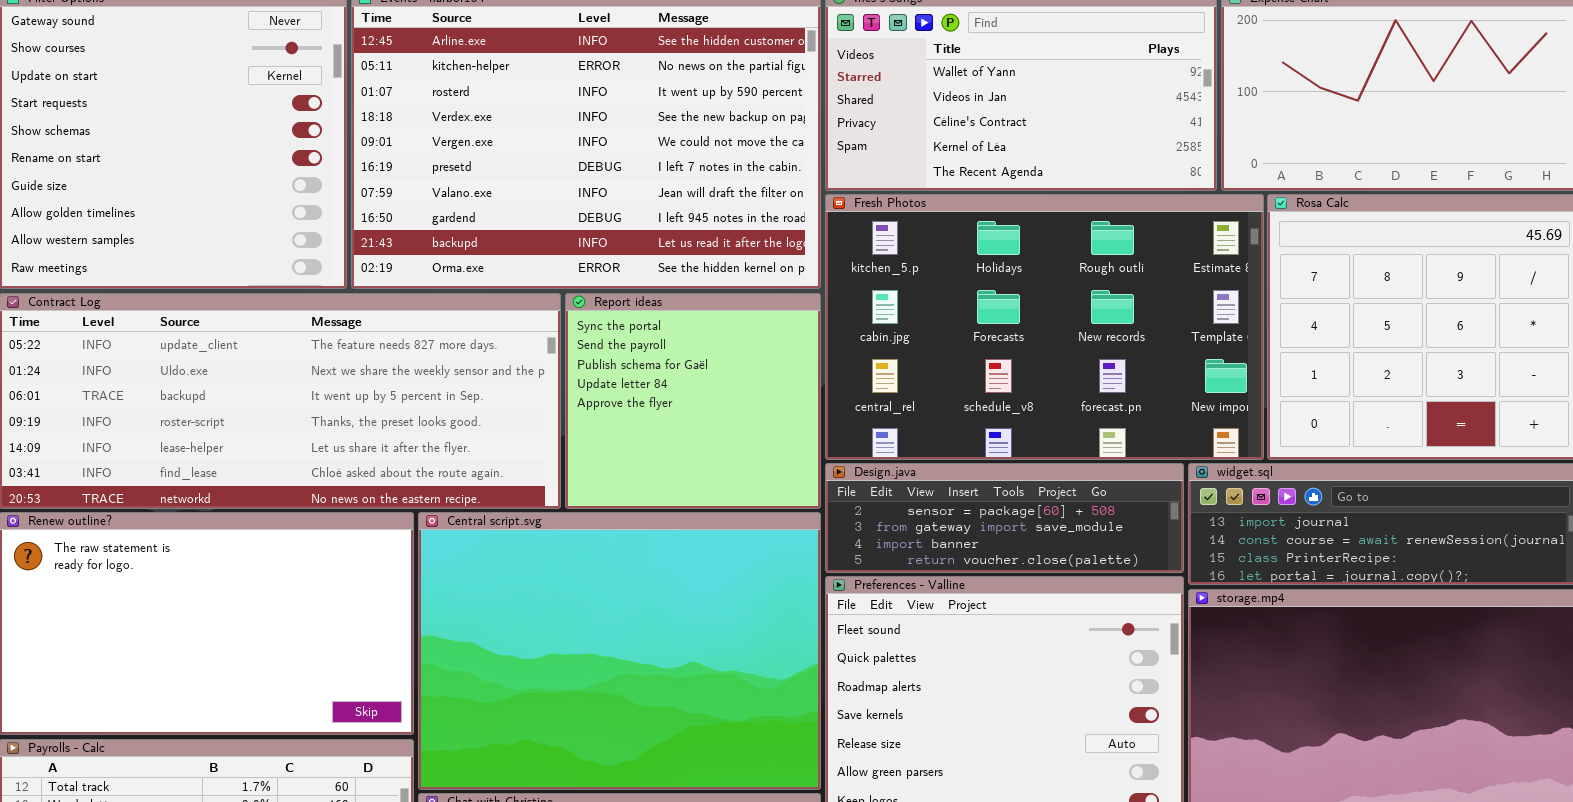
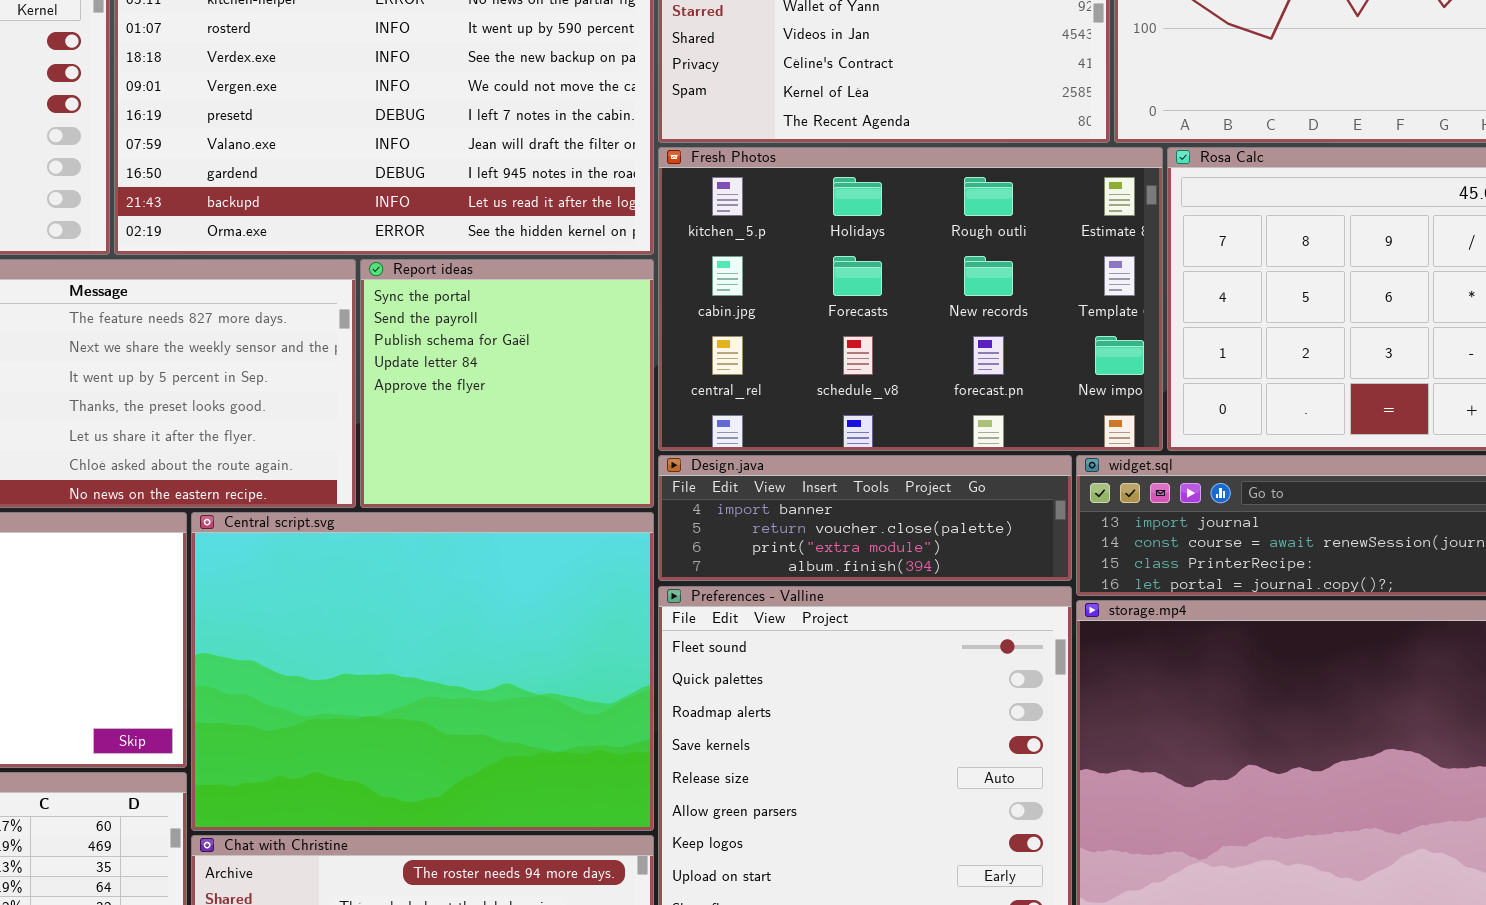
Design.java: [825,463,1184,573] -> [658,455,1072,581], scrolled down 2 rows

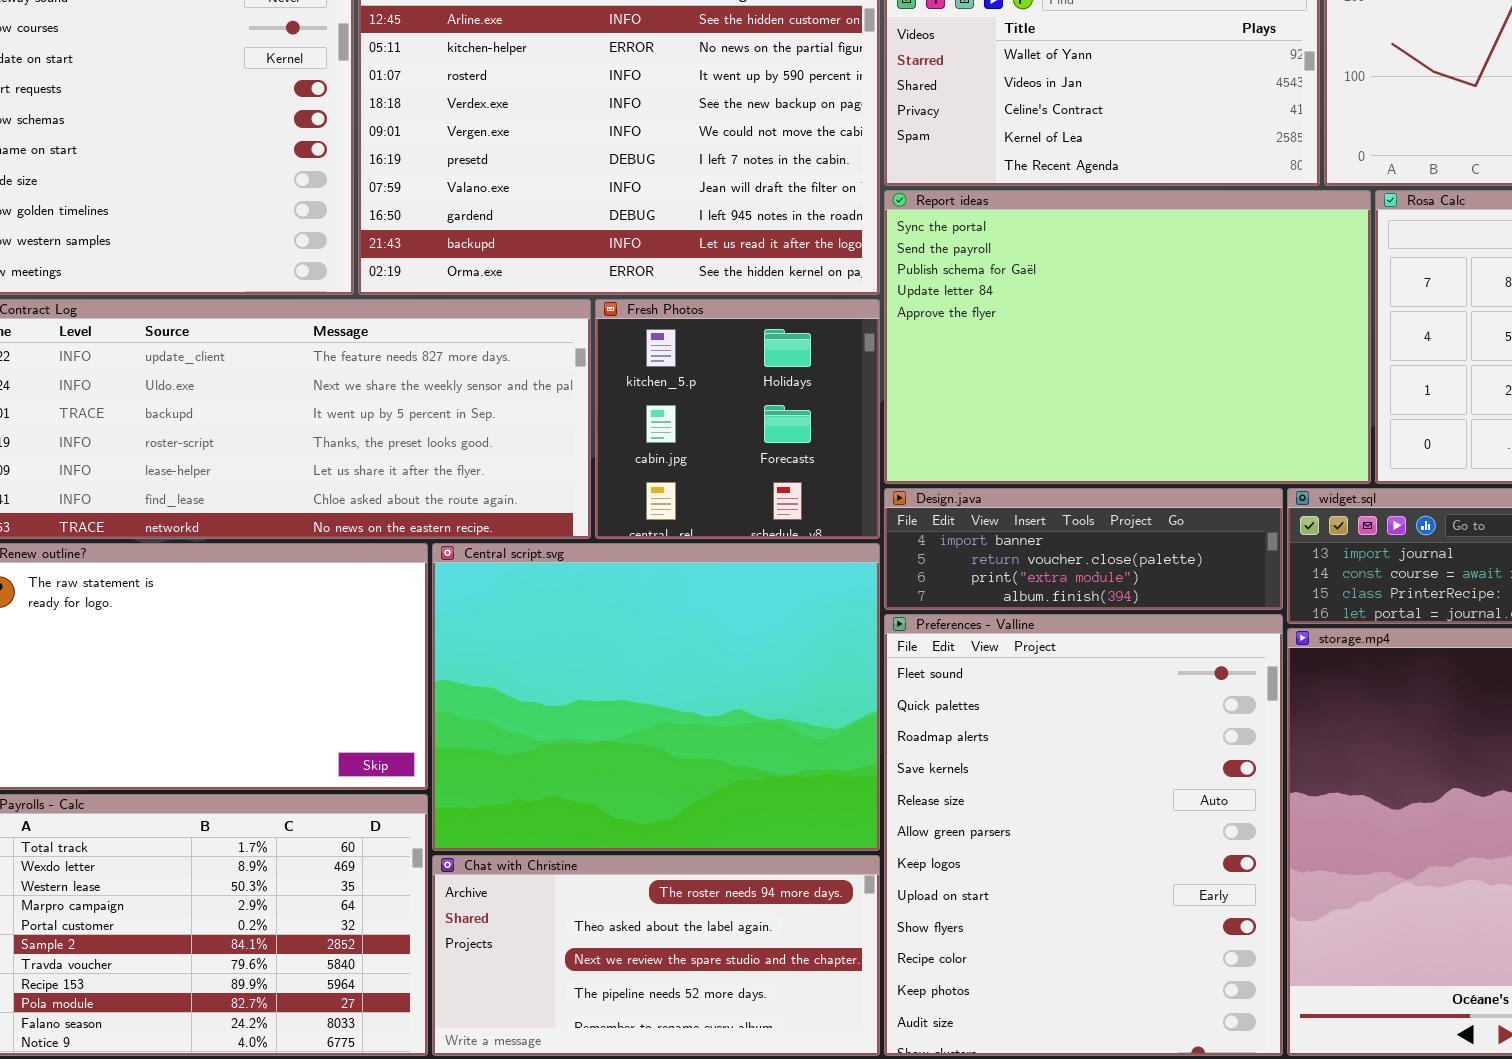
Fresh Photos: [658,147,1163,451] -> [595,299,880,539], moved, resized
Report ideas: [360,259,654,508] -> [884,190,1371,484], moved, resized

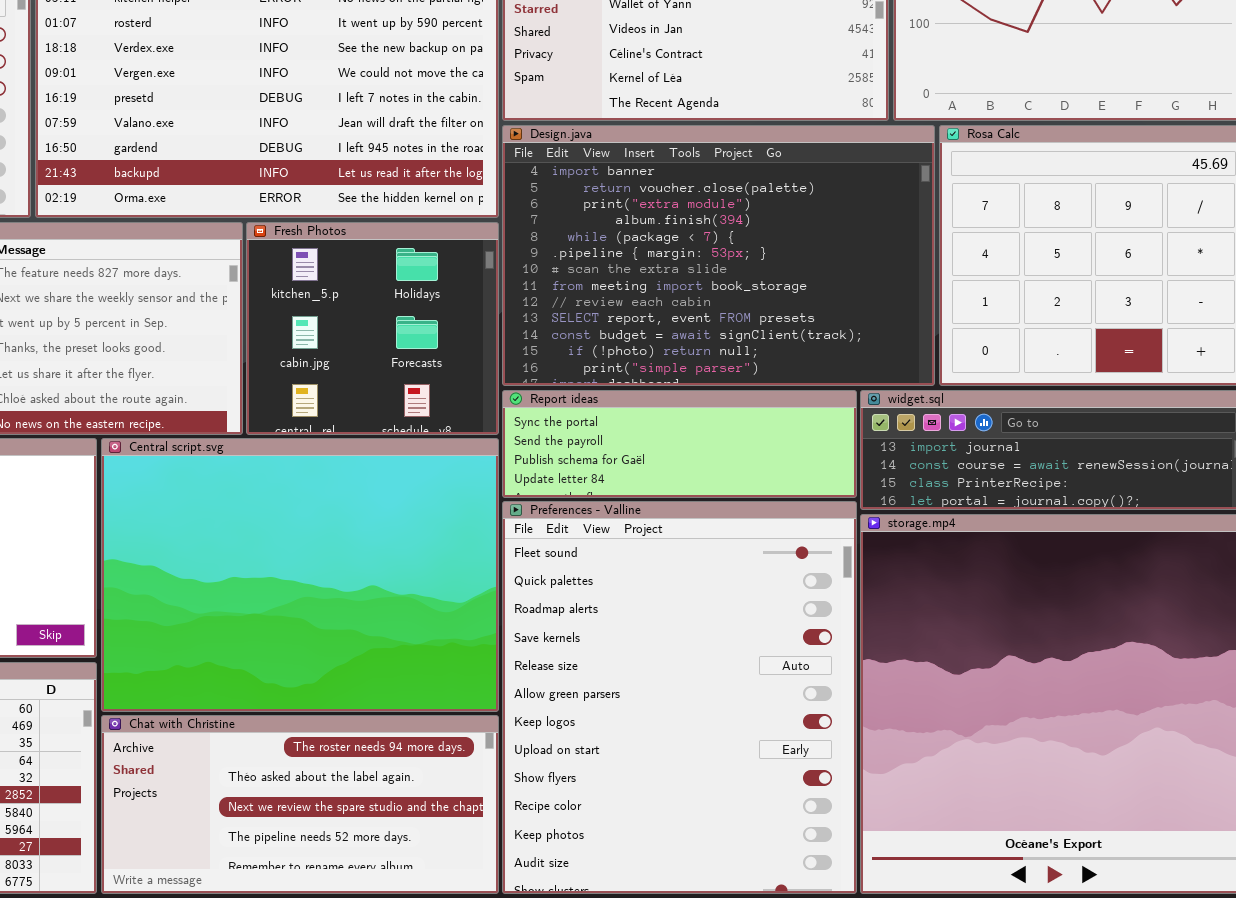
Report ideas: [884,190,1371,484] -> [502,390,857,498], moved, resized
Design.java: [884,488,1283,610] -> [502,125,935,386], moved, resized

